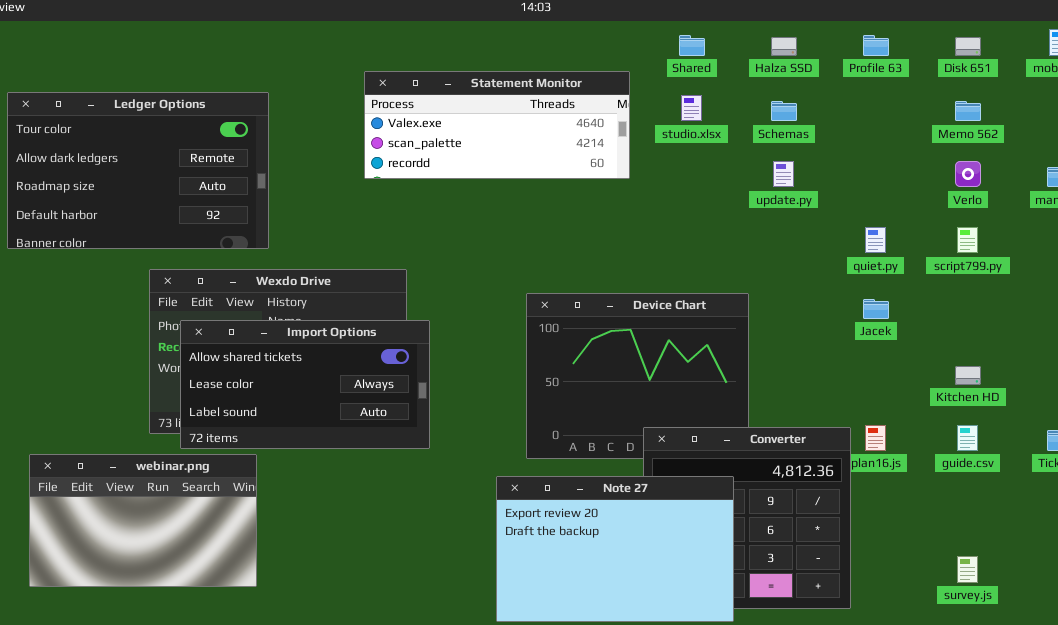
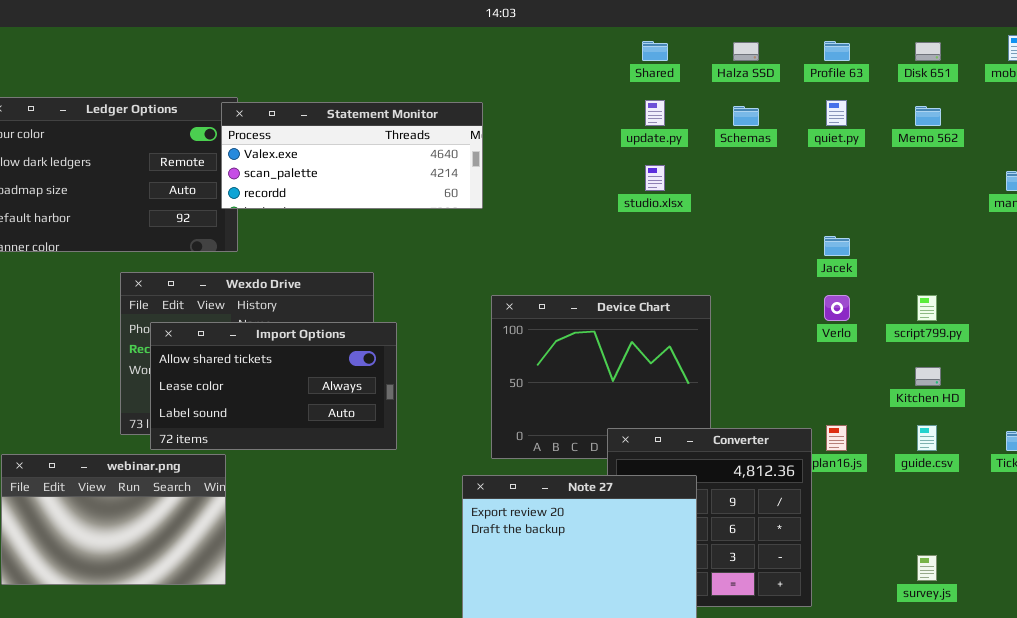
Statement Monitor: [364,71,630,179] -> [221,102,483,209], moved
studio.xlsx: [681,95,702,121] -> [645,165,665,191], moved
update.py: [773,161,794,187] -> [645,100,665,126], moved
Verlo: [955,161,981,187] -> [824,295,850,321], moved
quiet.py: [865,227,886,253] -> [826,100,847,126], moved
script799.py: [957,227,978,253] -> [917,295,937,321], moved
Jacek: [863,299,889,319] -> [824,236,850,256], moved

